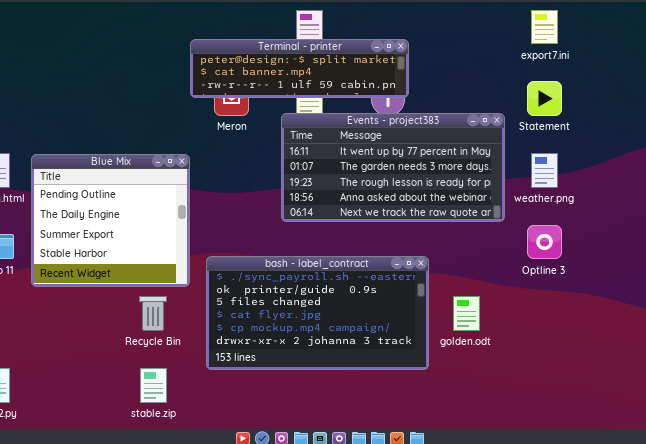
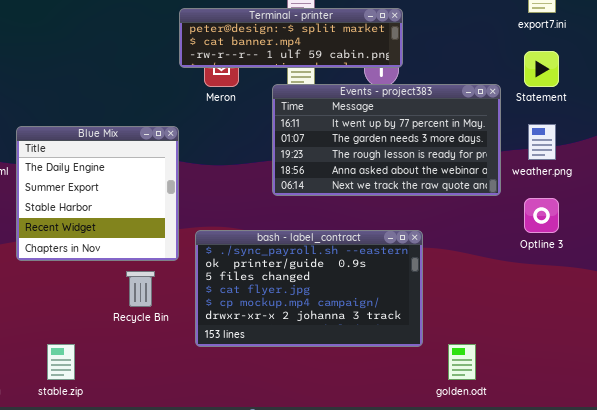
Blue Mix: [31,154,190,287] -> [16,126,179,261], scrolled down 1 row
golden.odt: [453,296,480,331] -> [448,344,476,380], moved
stable.zip: [140,368,167,403] -> [47,344,75,380], moved

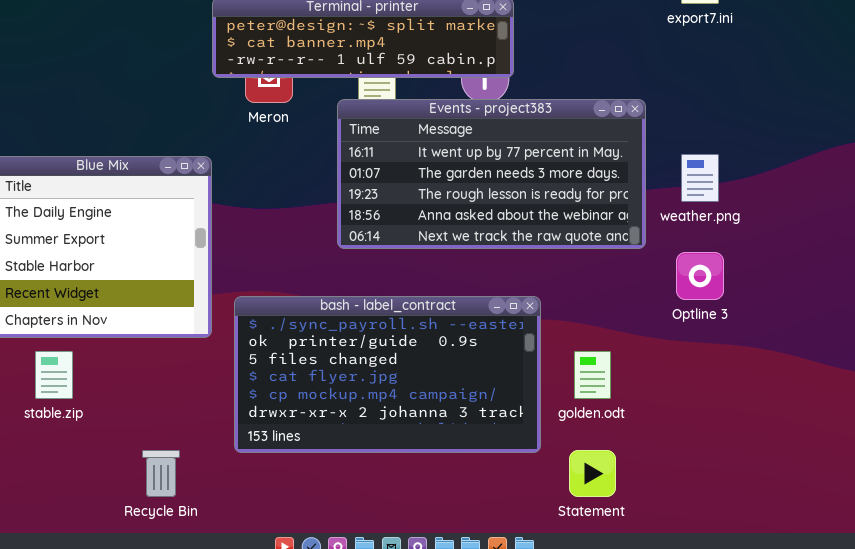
Statement: [524,51,559,87] -> [569,450,616,497], moved
Recycle Bin: [126,271,155,307] -> [142,450,180,497], moved
stable.zip: [47,344,75,380] -> [35,351,73,399], moved
golden.odt: [448,344,476,380] -> [574,351,611,399], moved

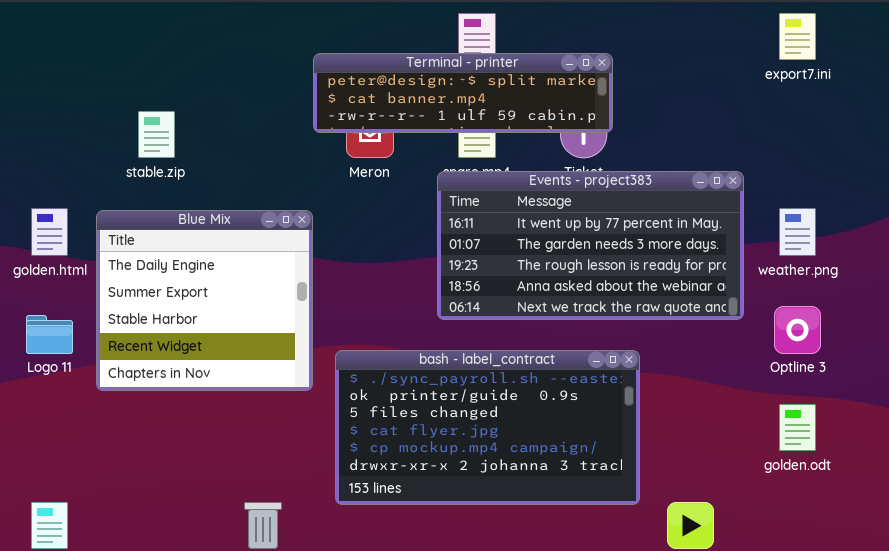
Events - project383: [337,99,646,249] -> [437,171,744,320], moved
stable.zip: [35,351,73,399] -> [138,111,175,158], moved
golden.odt: [574,351,611,399] -> [779,404,816,451], moved

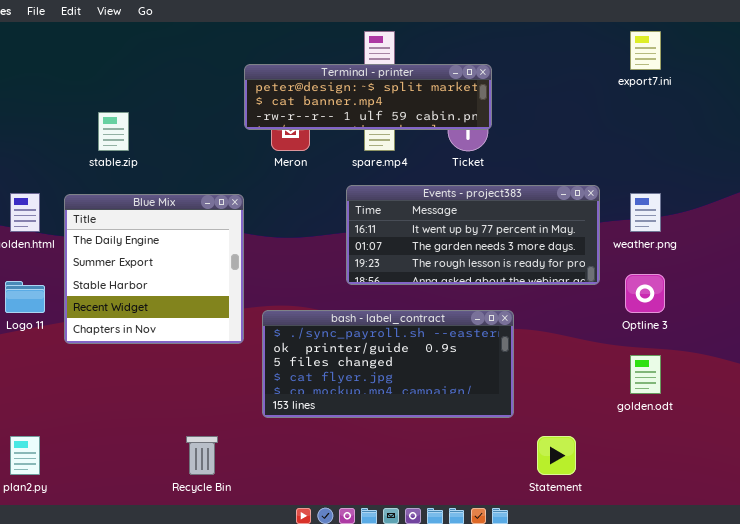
Events - project383: [437,171,744,320] -> [346,185,600,285], resized
bash - label_contract: [335,350,640,505] -> [262,310,514,418], resized

